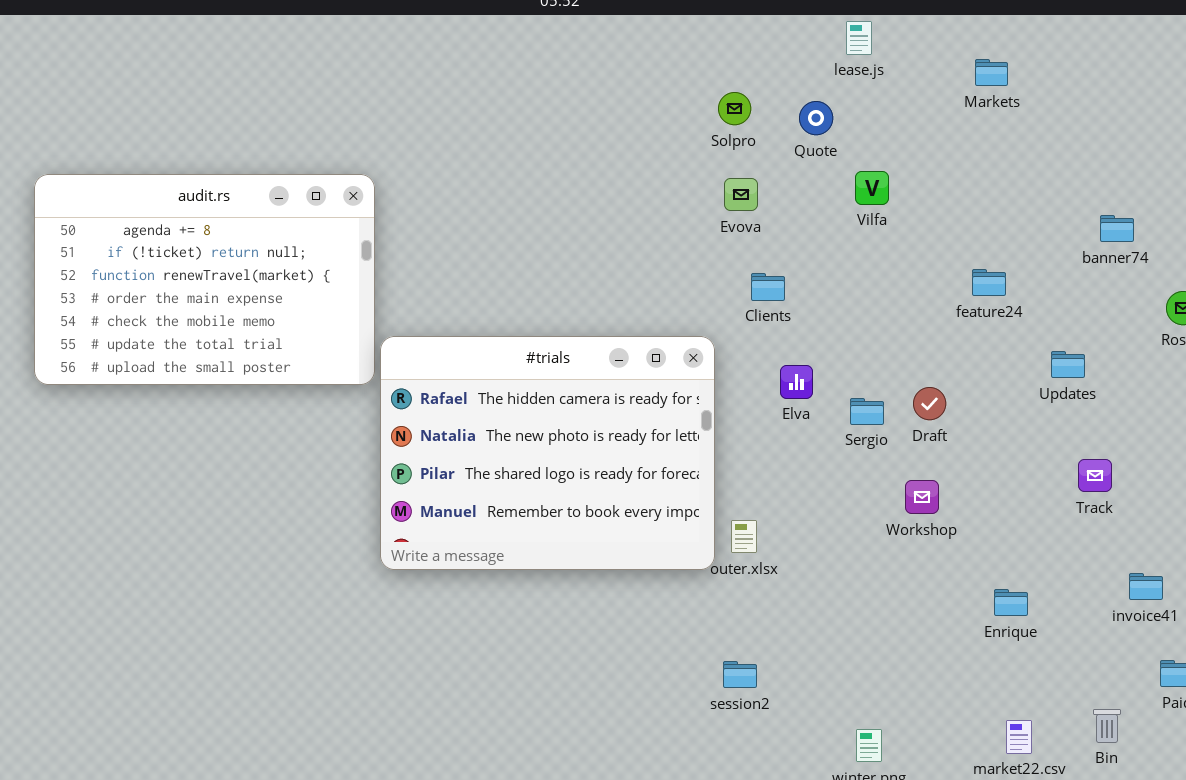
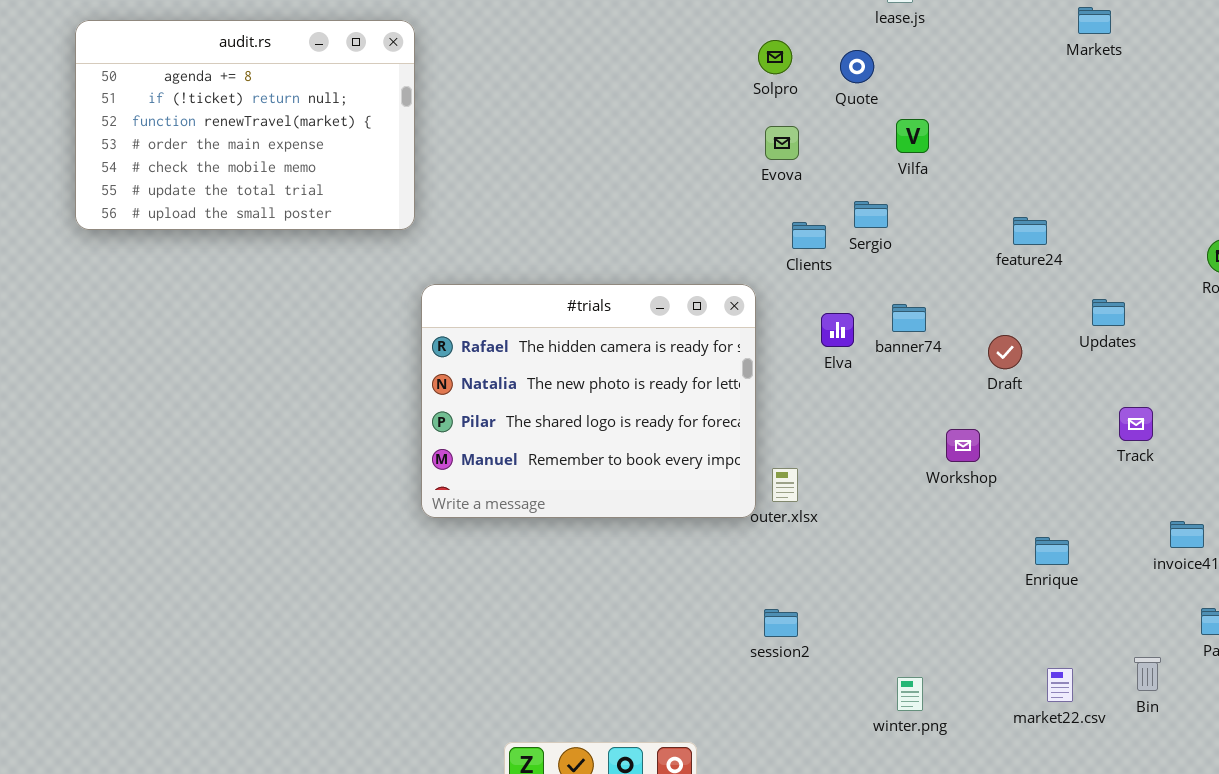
Markets: [975,59,1008,86] -> [1078,7,1111,34], moved
audit.rs: [34,174,375,385] -> [75,20,415,230], moved
banner74: [1100,215,1134,242] -> [892,304,926,332], moved
Draft: [913,387,946,420] -> [988,335,1022,369], moved
Sergio: [850,398,884,425] -> [854,201,888,228], moved

